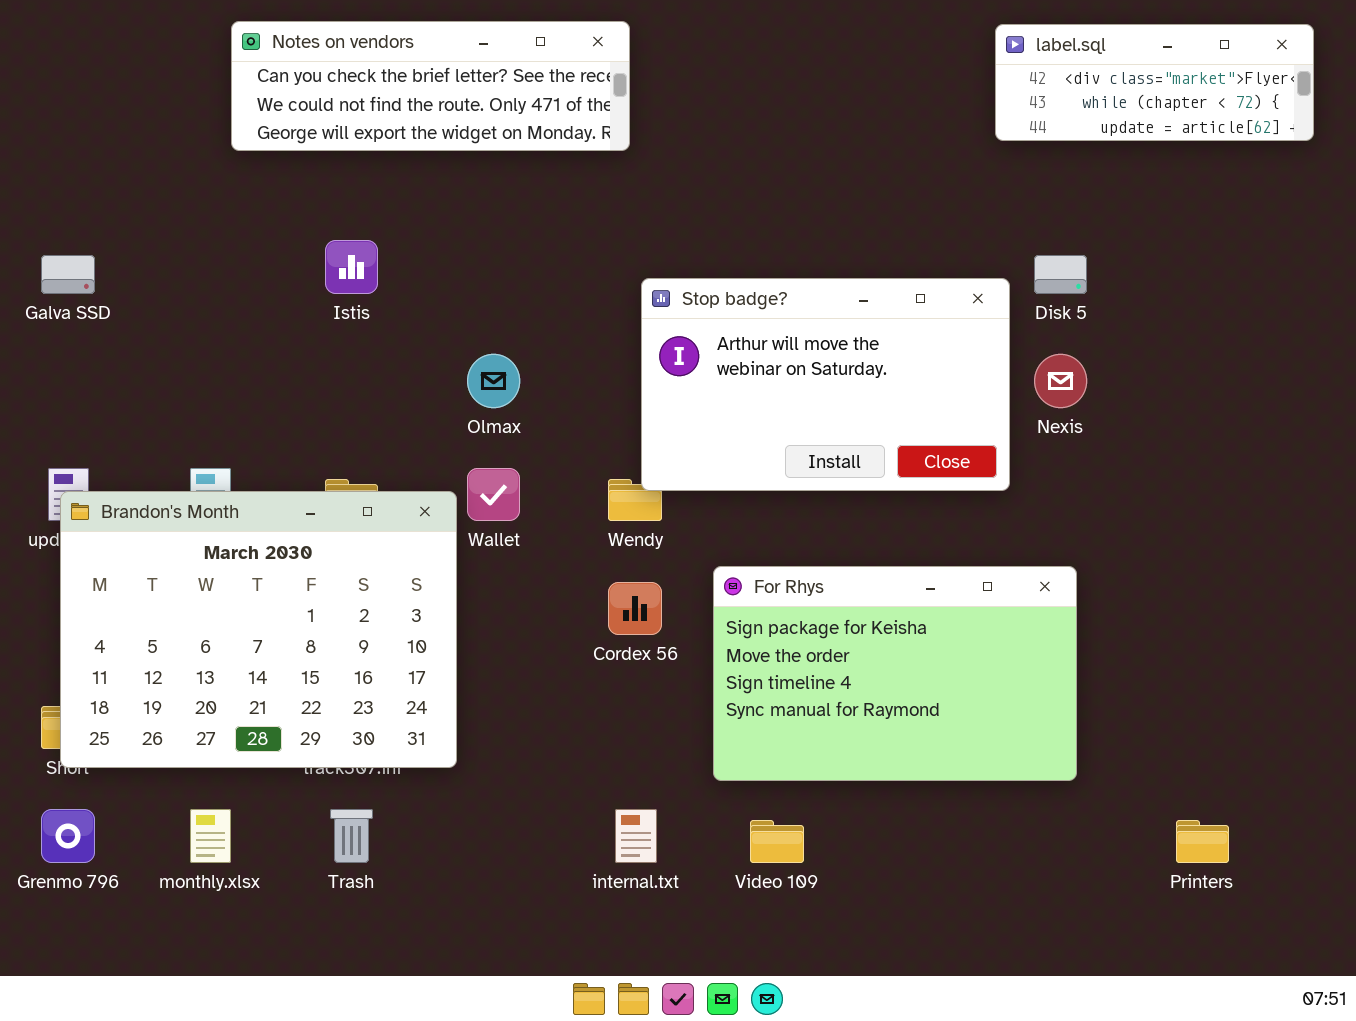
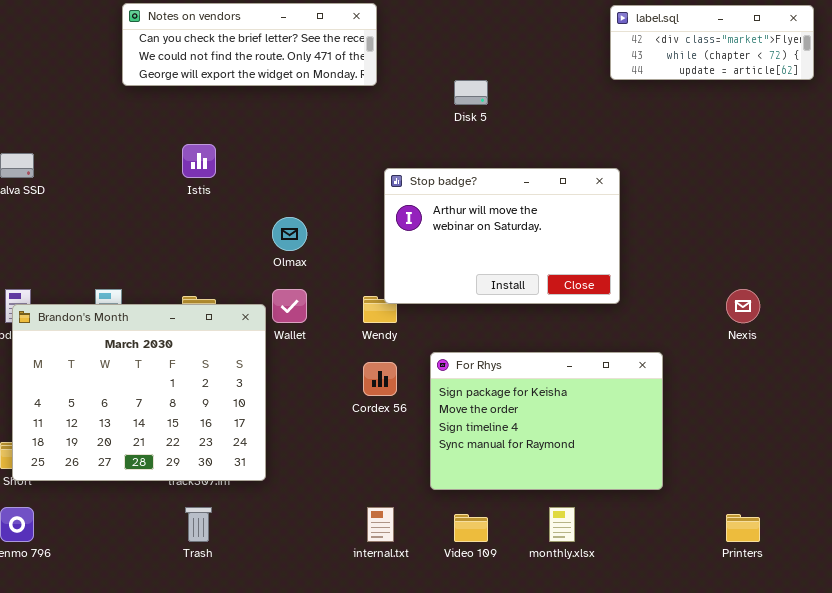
Disk 5: [1034,255,1087,294] -> [454,80,488,105], moved
Nexis: [1034,354,1087,408] -> [726,289,760,323], moved
monthly.xlsx: [190,809,231,863] -> [549,507,575,542], moved

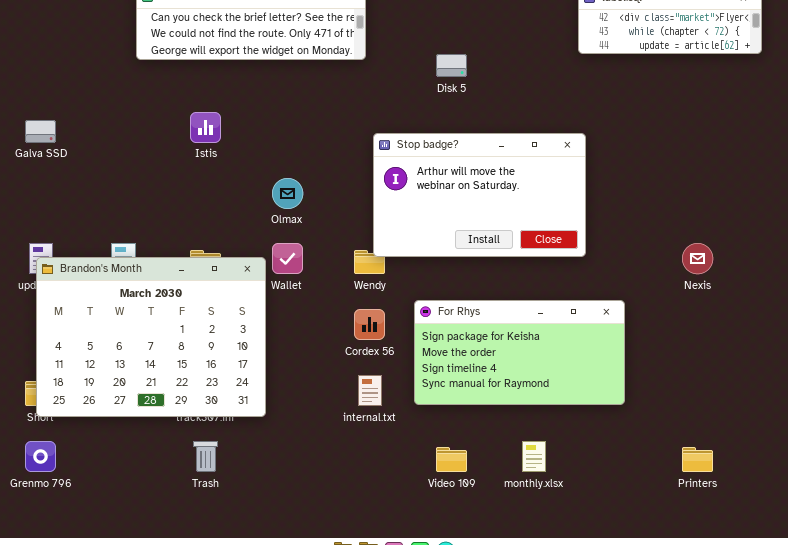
For Rhys: [430,352,663,490] -> [414,300,625,405], resized
internal.txt: [367,507,394,542] -> [358,375,382,406], moved

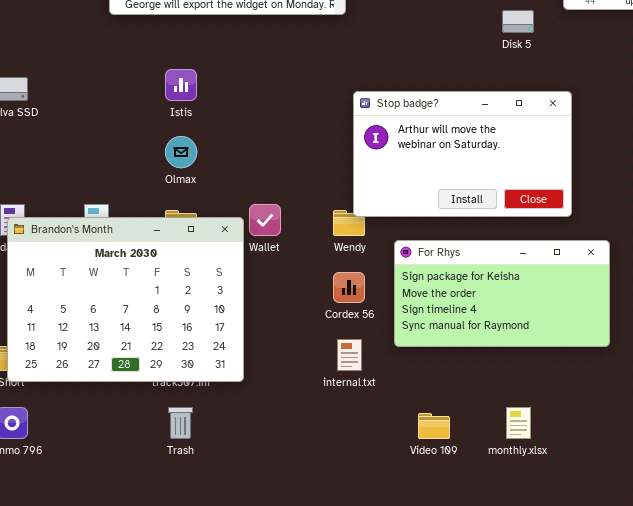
Disk 5: [436,54,467,77] -> [502,10,534,33], moved
Olmax: [272,178,303,209] -> [165,136,197,168], moved
For Rhys: [414,300,625,405] -> [394,240,610,347], moved

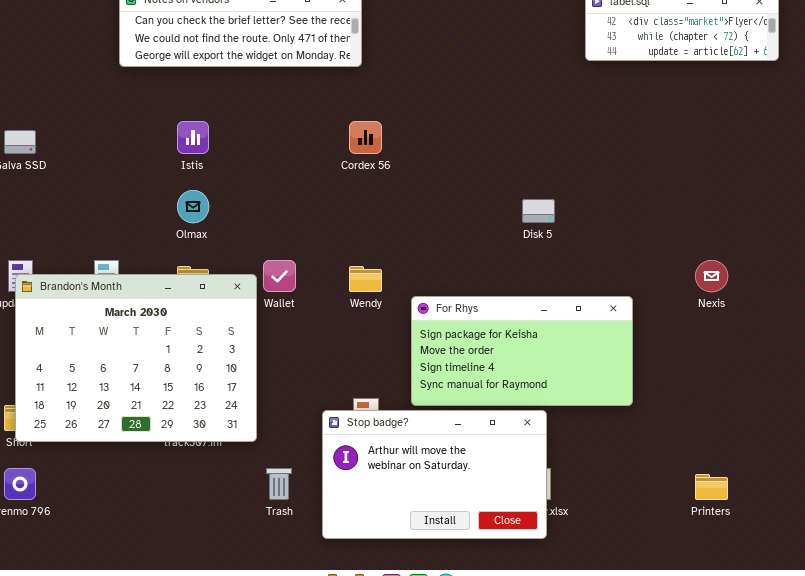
Disk 5: [502,10,534,33] -> [522,199,555,223], moved
Stop badge?: [353,91,572,217] -> [322,410,547,539], moved
Cordex 56: [333,272,365,303] -> [349,121,382,154], moved
Trash: [168,407,193,439] -> [266,468,292,500], moved

